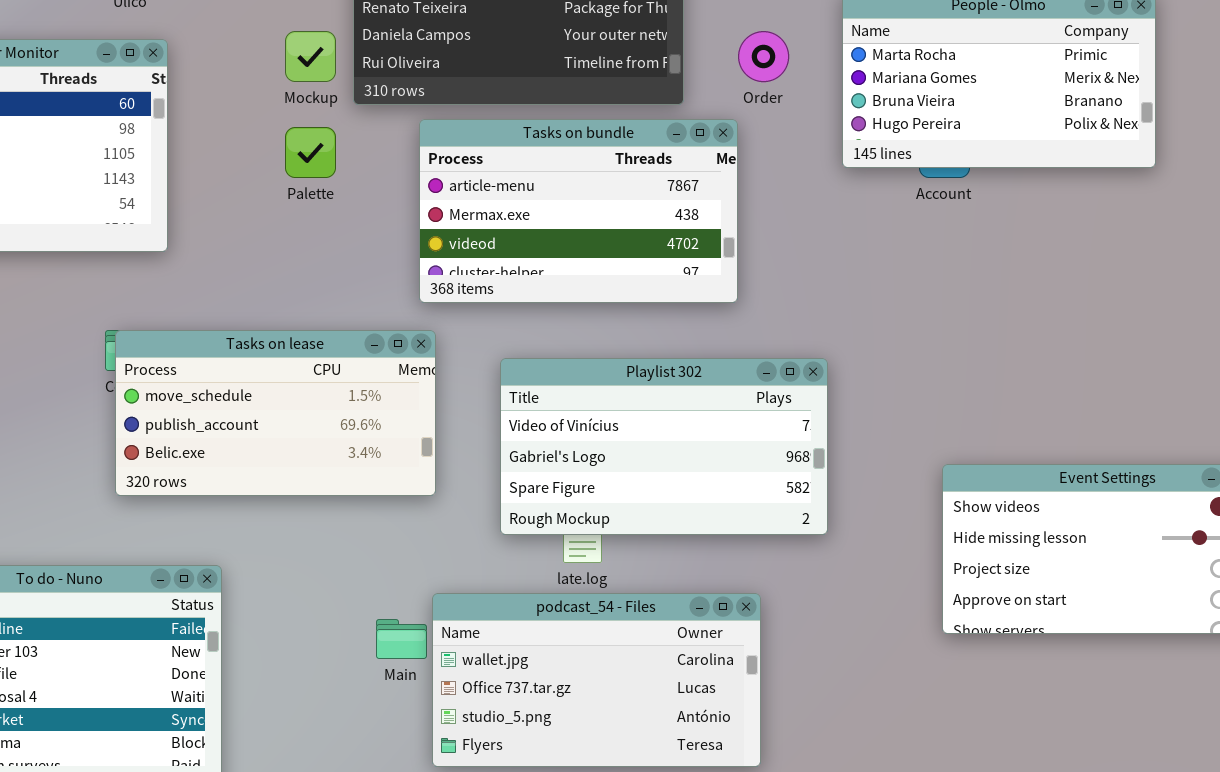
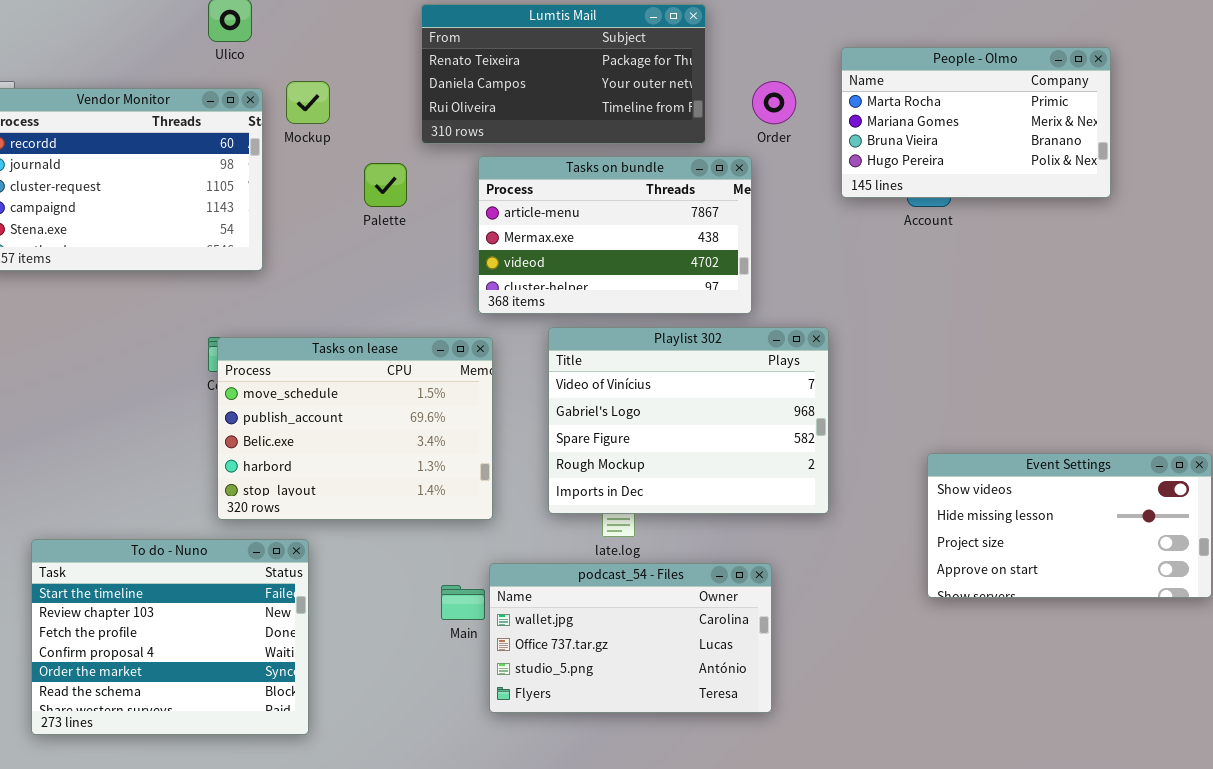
Mockup: [285,31,336,82] -> [286,81,330,124], moved
Tasks on lease: [115,330,436,496] -> [217,337,493,520], resized
Playlist 302: [500,358,828,535] -> [548,327,829,514], resized

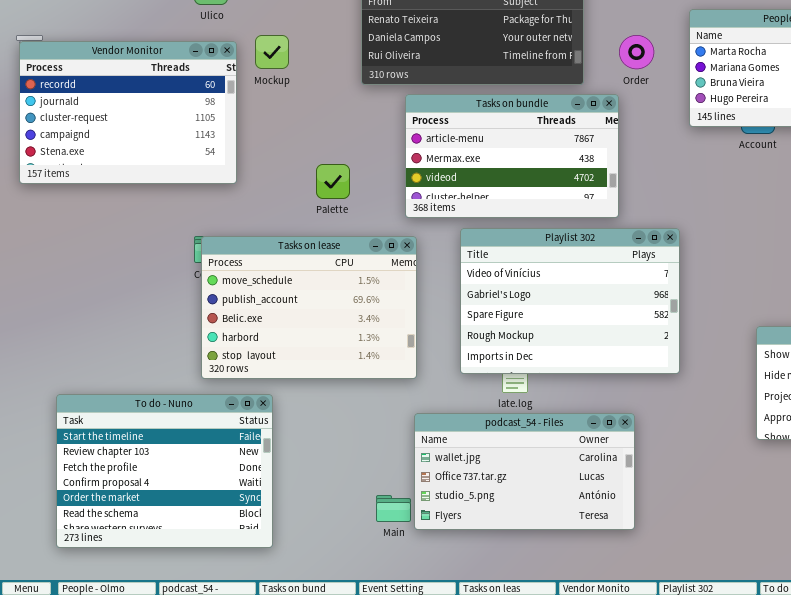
Palette: [364,163,407,207] -> [316,164,350,199], moved
Main: [441,585,485,620] -> [376,495,411,522], moved

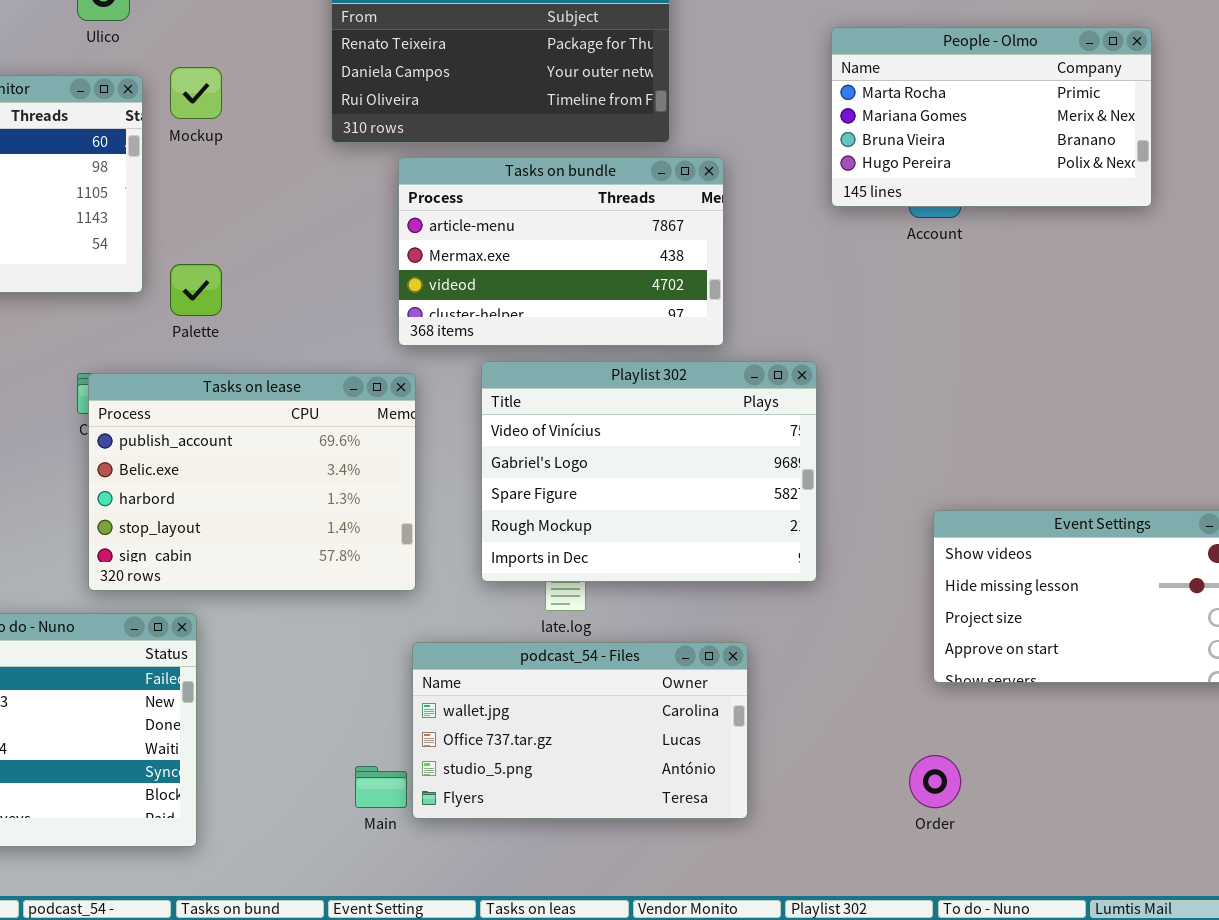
Order: [619,35,654,69] -> [909,755,961,808], moved
Palette: [316,164,350,199] -> [170,264,222,316], moved
Tasks on lease: [201,236,417,379] -> [88,373,416,591], scrolled down 1 row

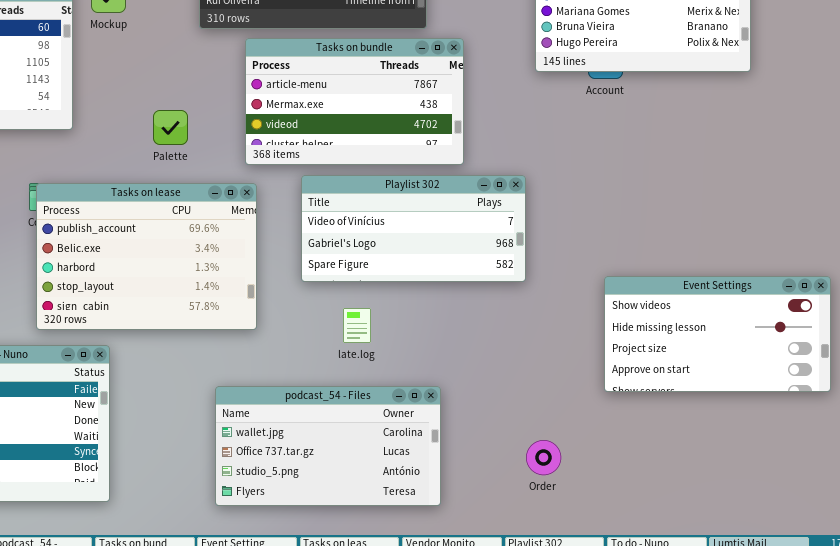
Palette: [170,264,222,316] -> [153,110,188,145], moved
Playlist 302: [481,361,817,582] -> [301,175,526,282], resized
podcast_54 - Files: [412,642,748,819] -> [215,386,441,506], moved
Order: [909,755,961,808] -> [526,440,561,475], moved

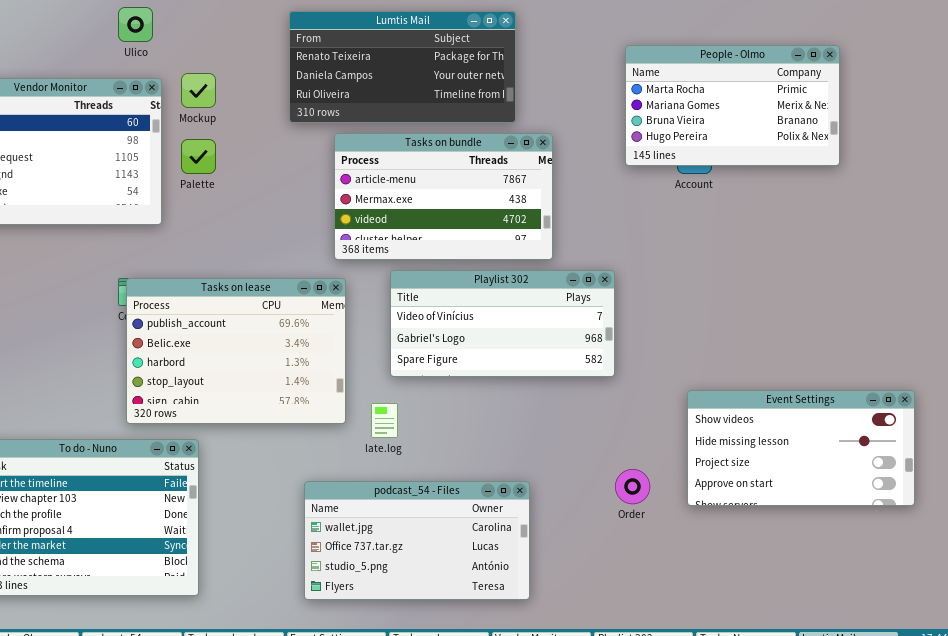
Palette: [153,110,188,145] -> [181,139,216,174], moved
Event Settings: [604,276,831,392] -> [687,390,915,506], moved
late.log: [343,308,371,343] -> [371,403,398,438], moved
Order: [526,440,561,475] -> [615,469,650,504], moved

